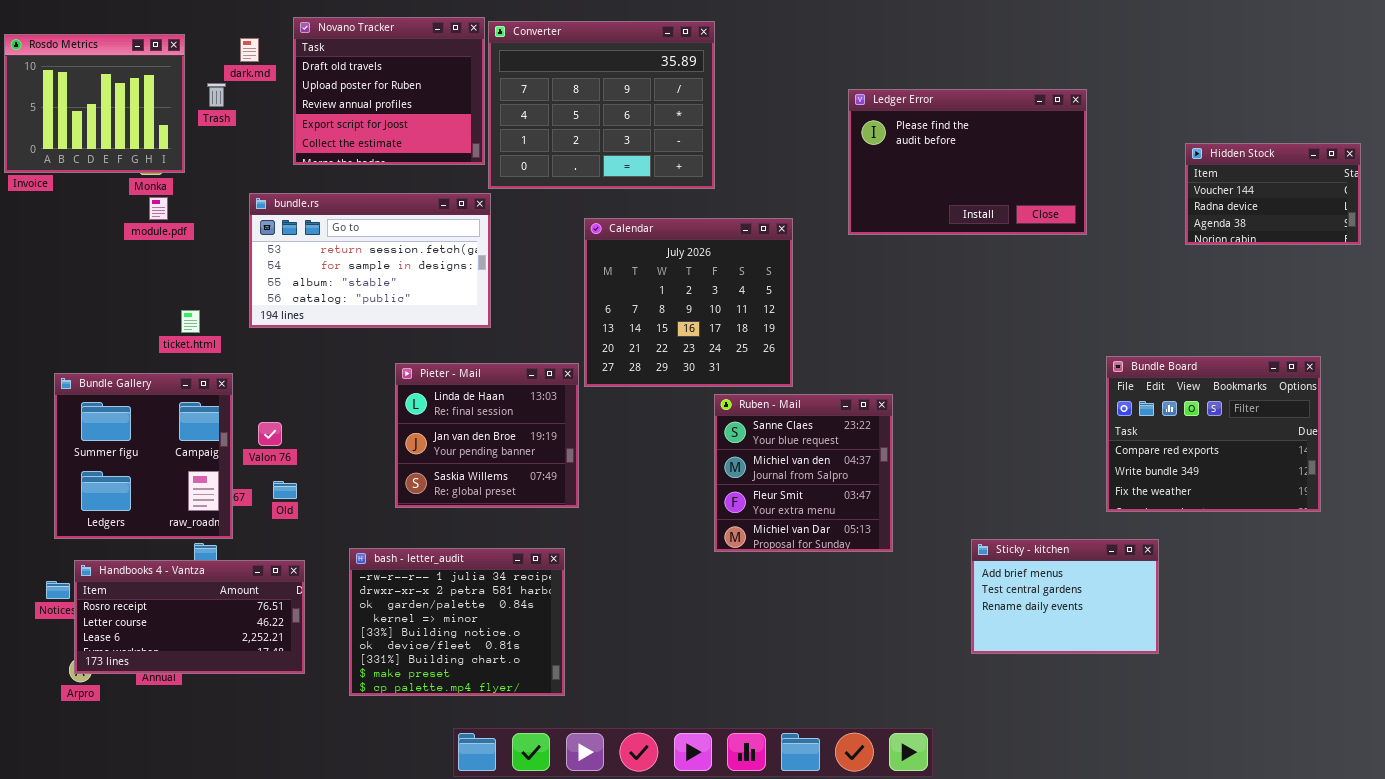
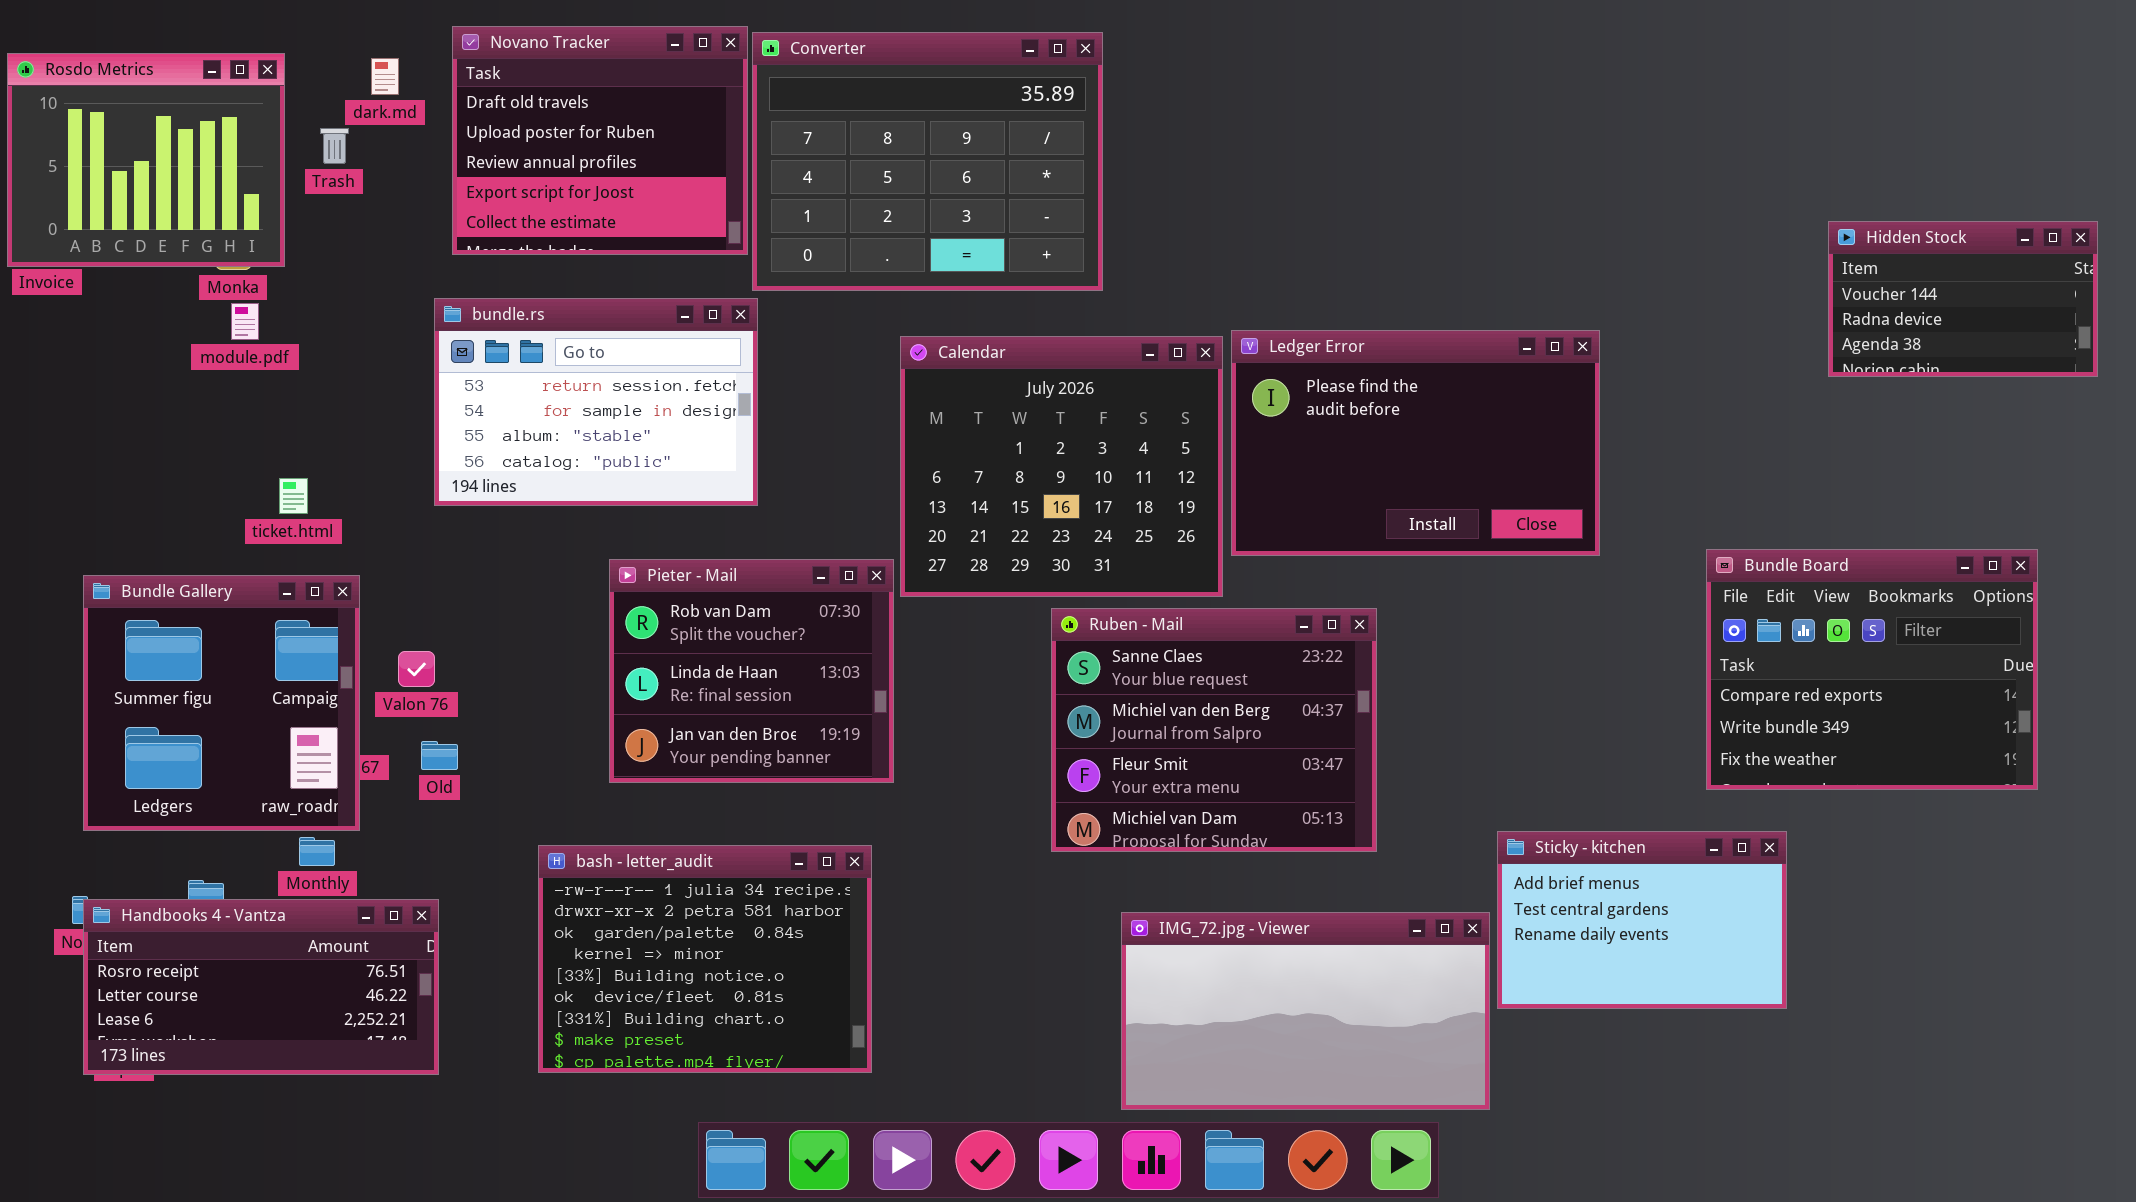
Ledger Error: [848,89,1087,235] -> [1231,330,1600,556], moved
bundle.rs: [249,193,491,328] -> [434,298,758,506], resized
Pieter - Mail: [395,363,579,508] -> [609,559,894,783], scrolled up 1 row
Ruben - Mail: [714,394,893,552] -> [1051,608,1377,852], resized
Handbooks 4 - Vantza: [74,560,305,674] -> [83,899,439,1075], moved
IMG_72.jpg - Viewer: none -> [1121,912,1490,1110], opened

